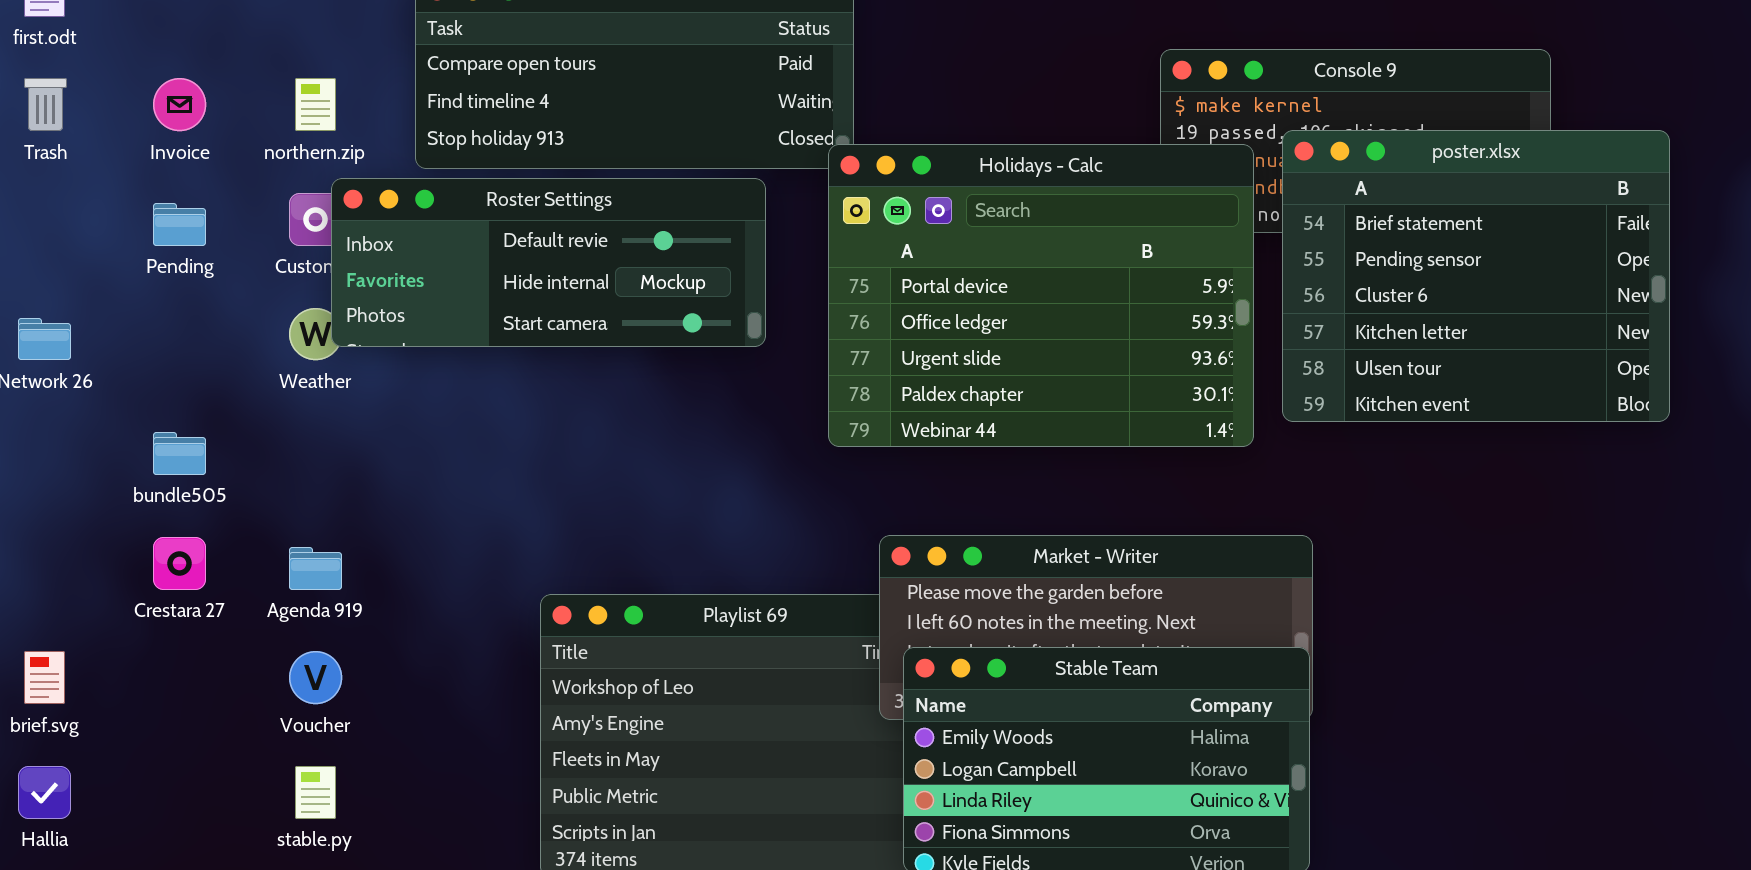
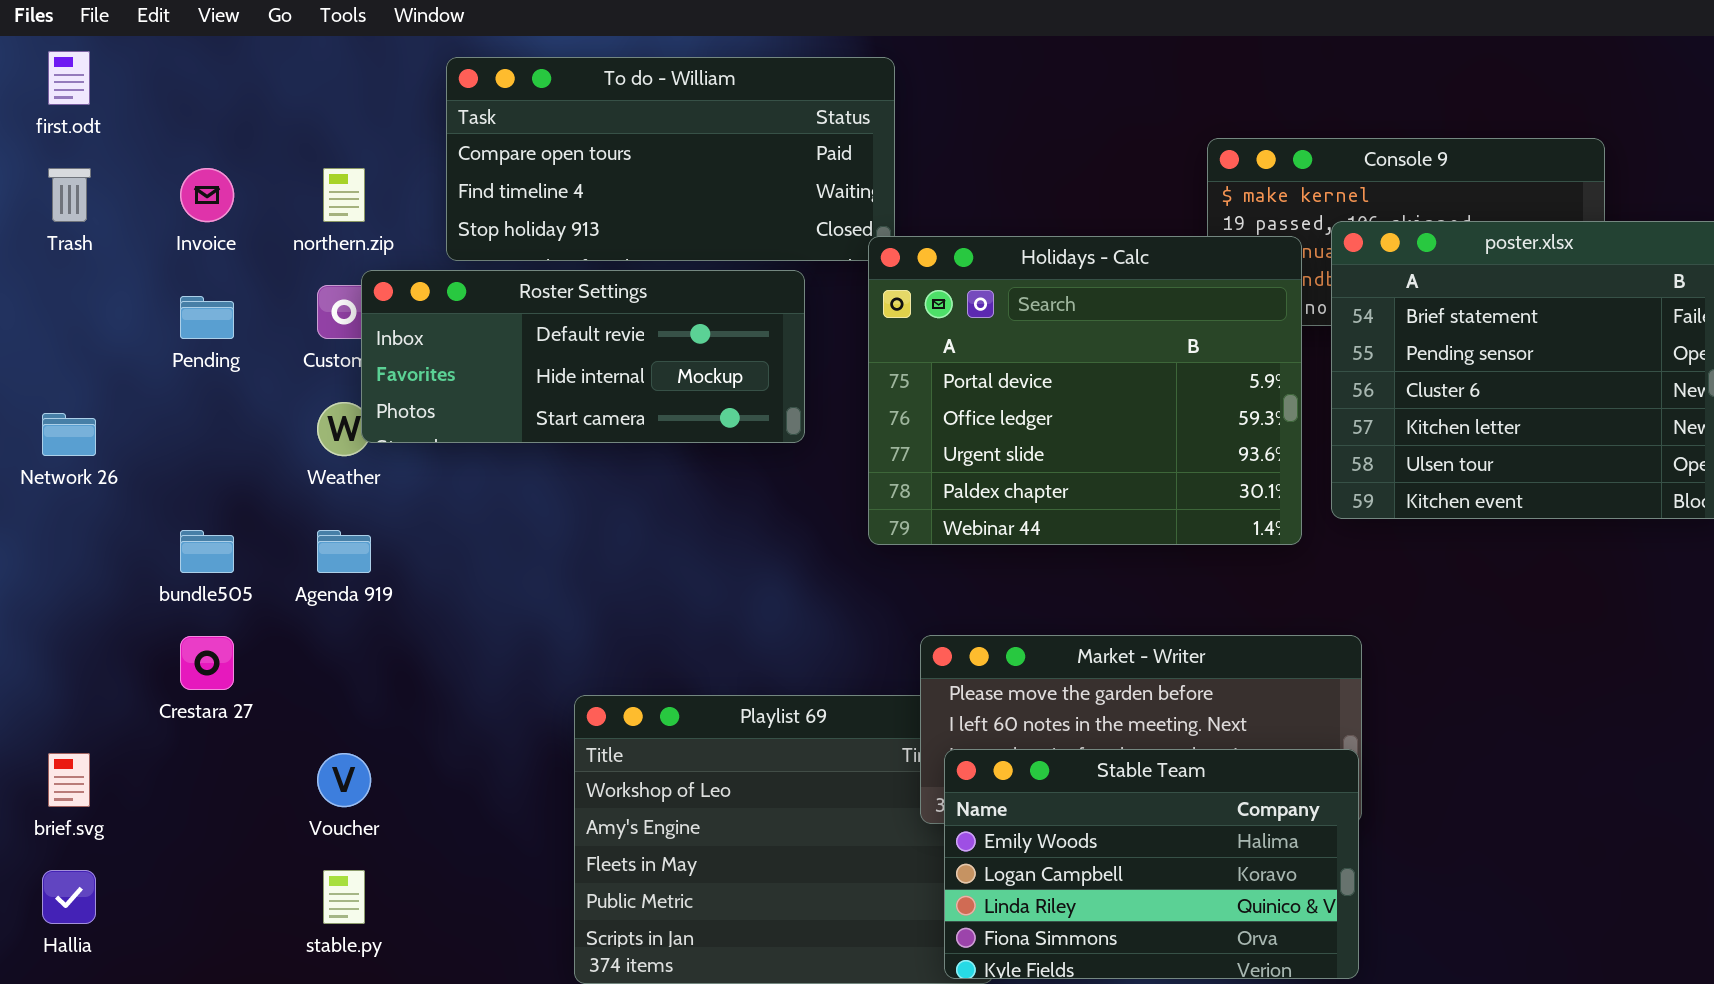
Agenda 919: [289,547,342,590] -> [317,530,371,573], moved

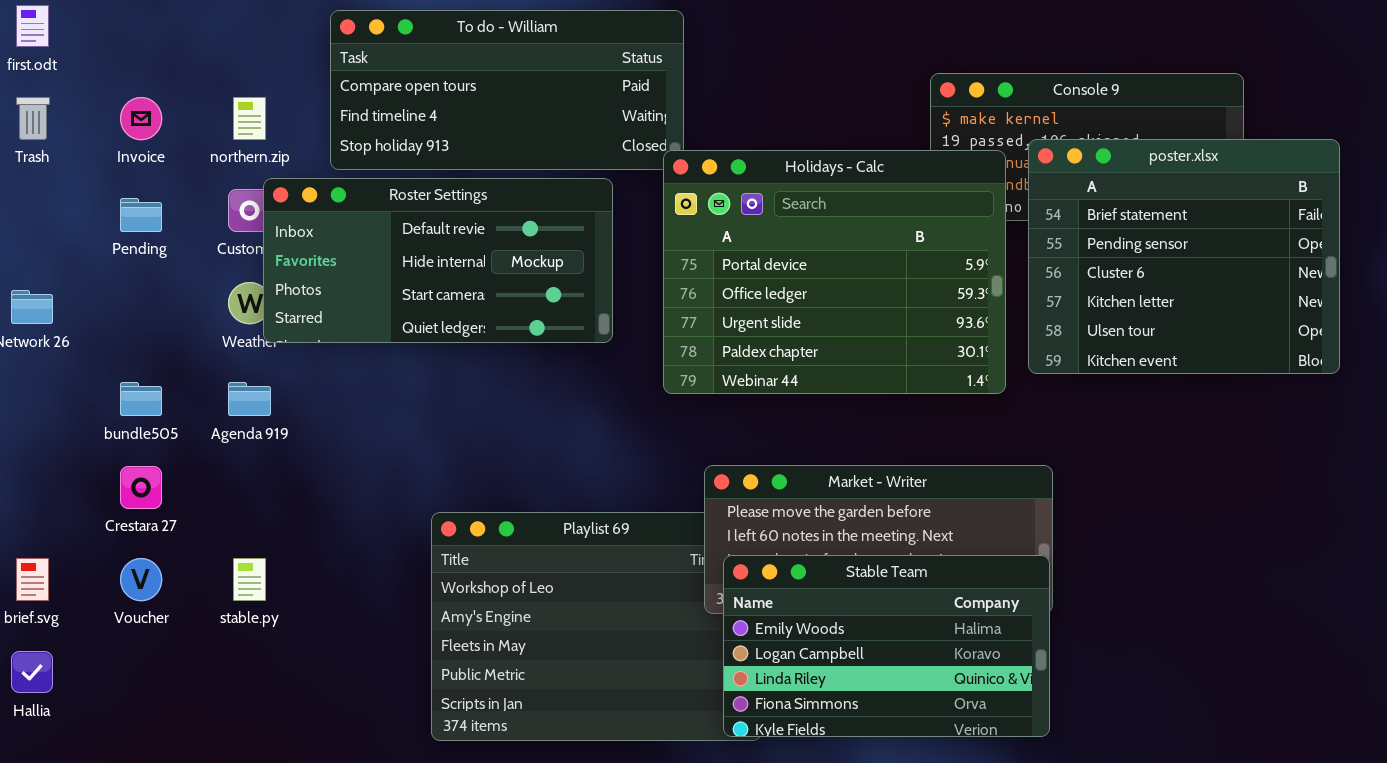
Roster Settings: [361,270,805,443] -> [263,178,613,343], resized
Voucher: [317,753,371,807] -> [120,558,162,601], moved
stable.py: [323,870,365,924] -> [233,558,266,601], moved

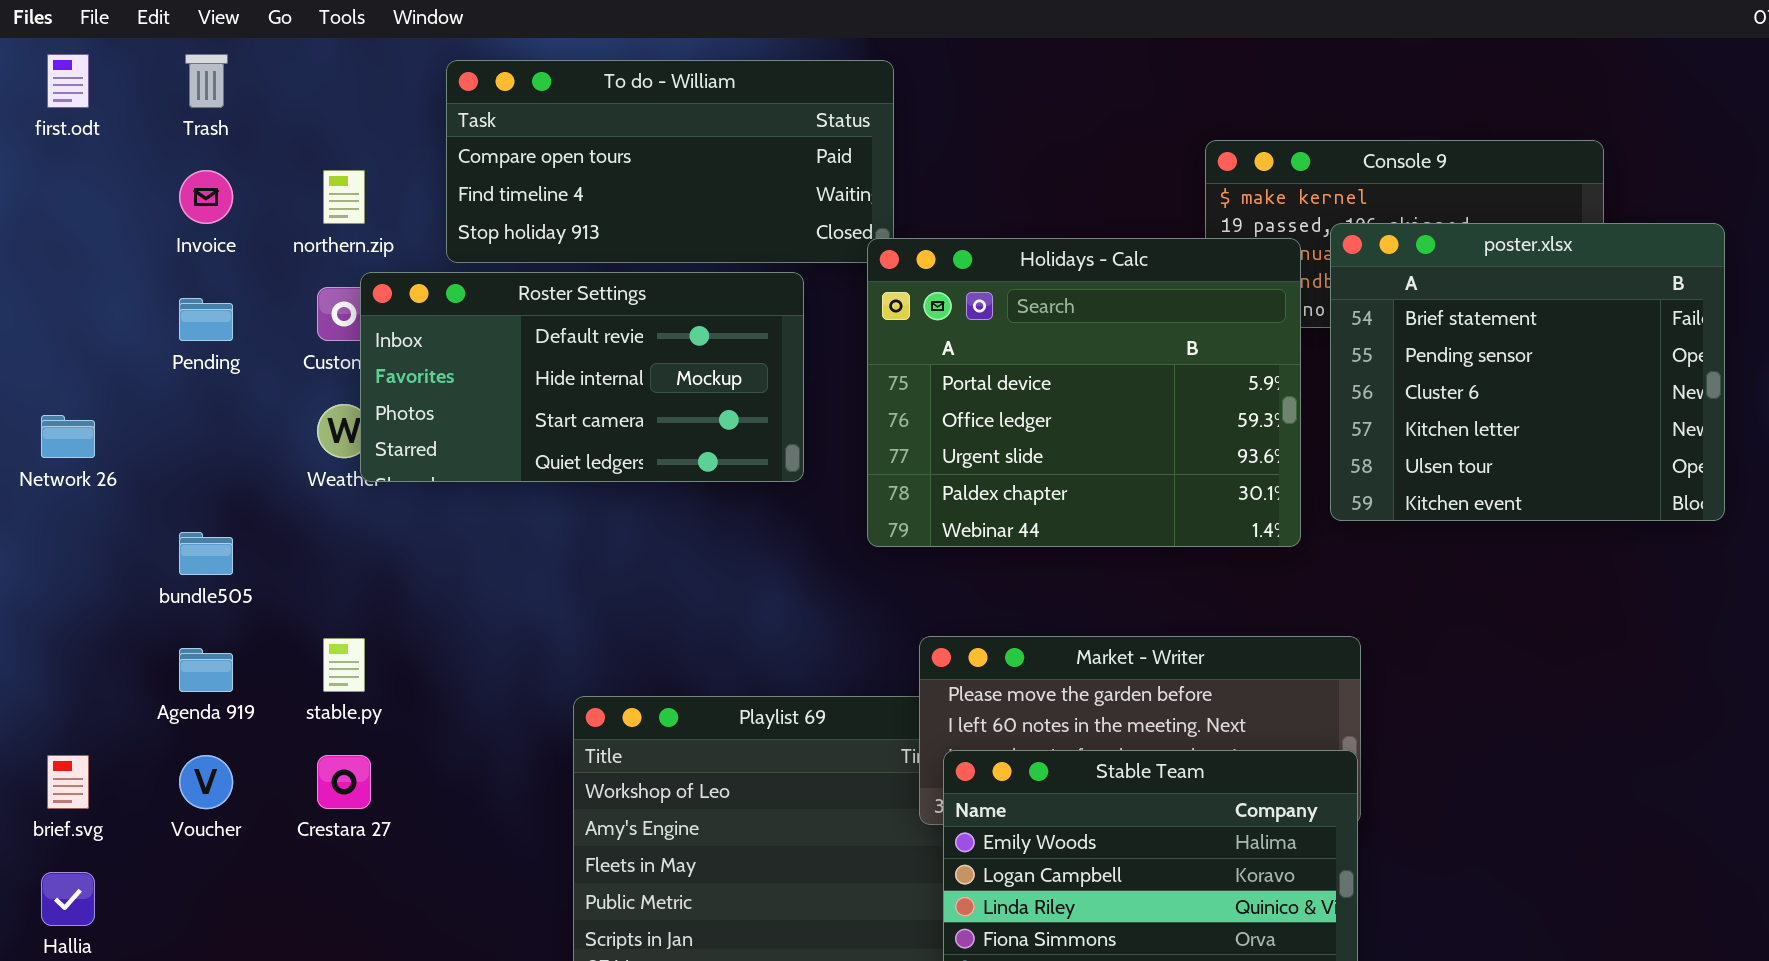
Trash: [16,97,50,140] -> [185,54,228,108], moved
Agenda 919: [228,382,271,416] -> [179,648,233,692], moved
Crestara 27: [120,466,162,509] -> [317,755,371,809], moved
stable.py: [233,558,266,601] -> [323,638,365,692], moved

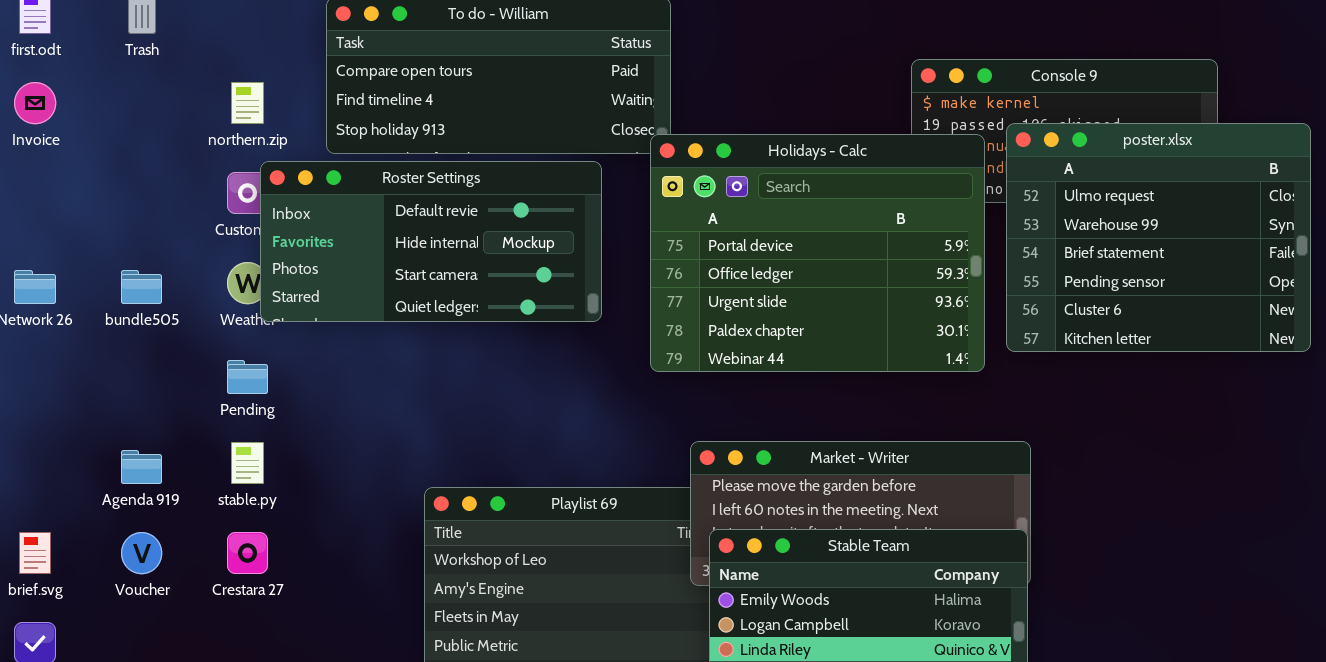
Invoice: [179,170,233,224] -> [14,82,56,124], moved
poster.xlsx: [1330,223,1725,521] -> [1006,123,1311,352], scrolled up 2 rows
Pending: [179,298,233,341] -> [227,360,268,394], moved
bundle505: [179,532,233,575] -> [121,270,162,304], moved

